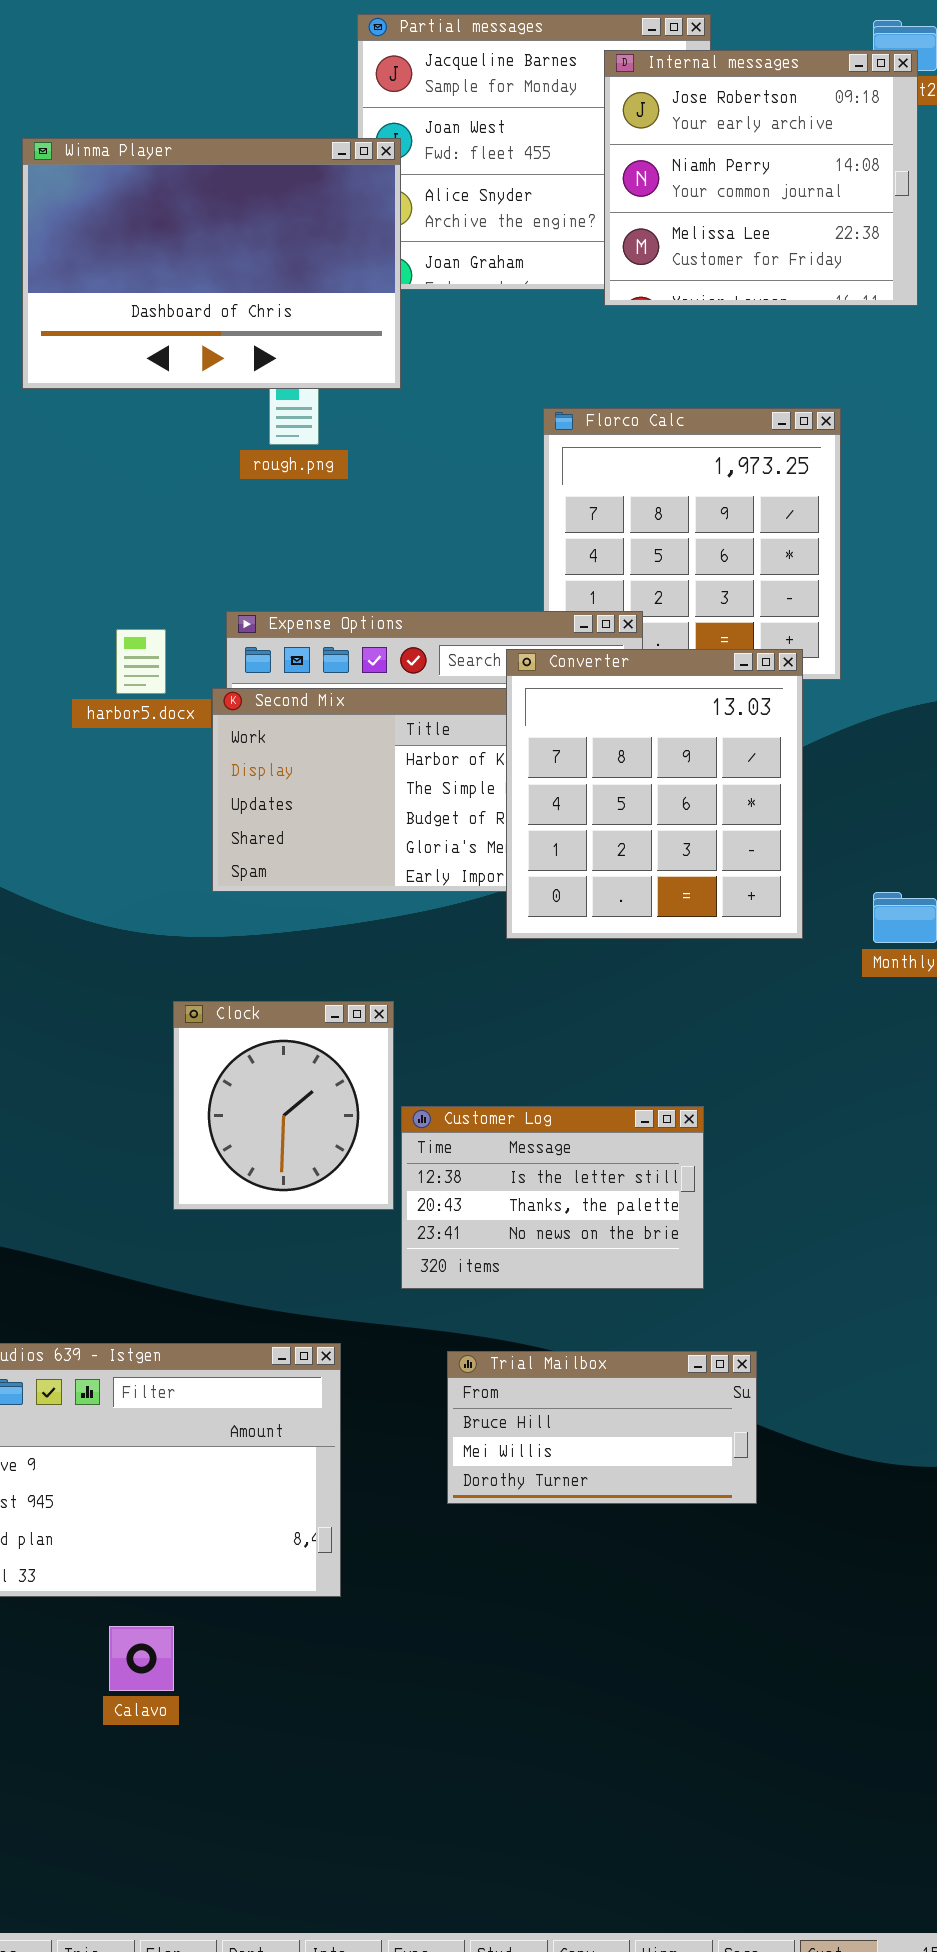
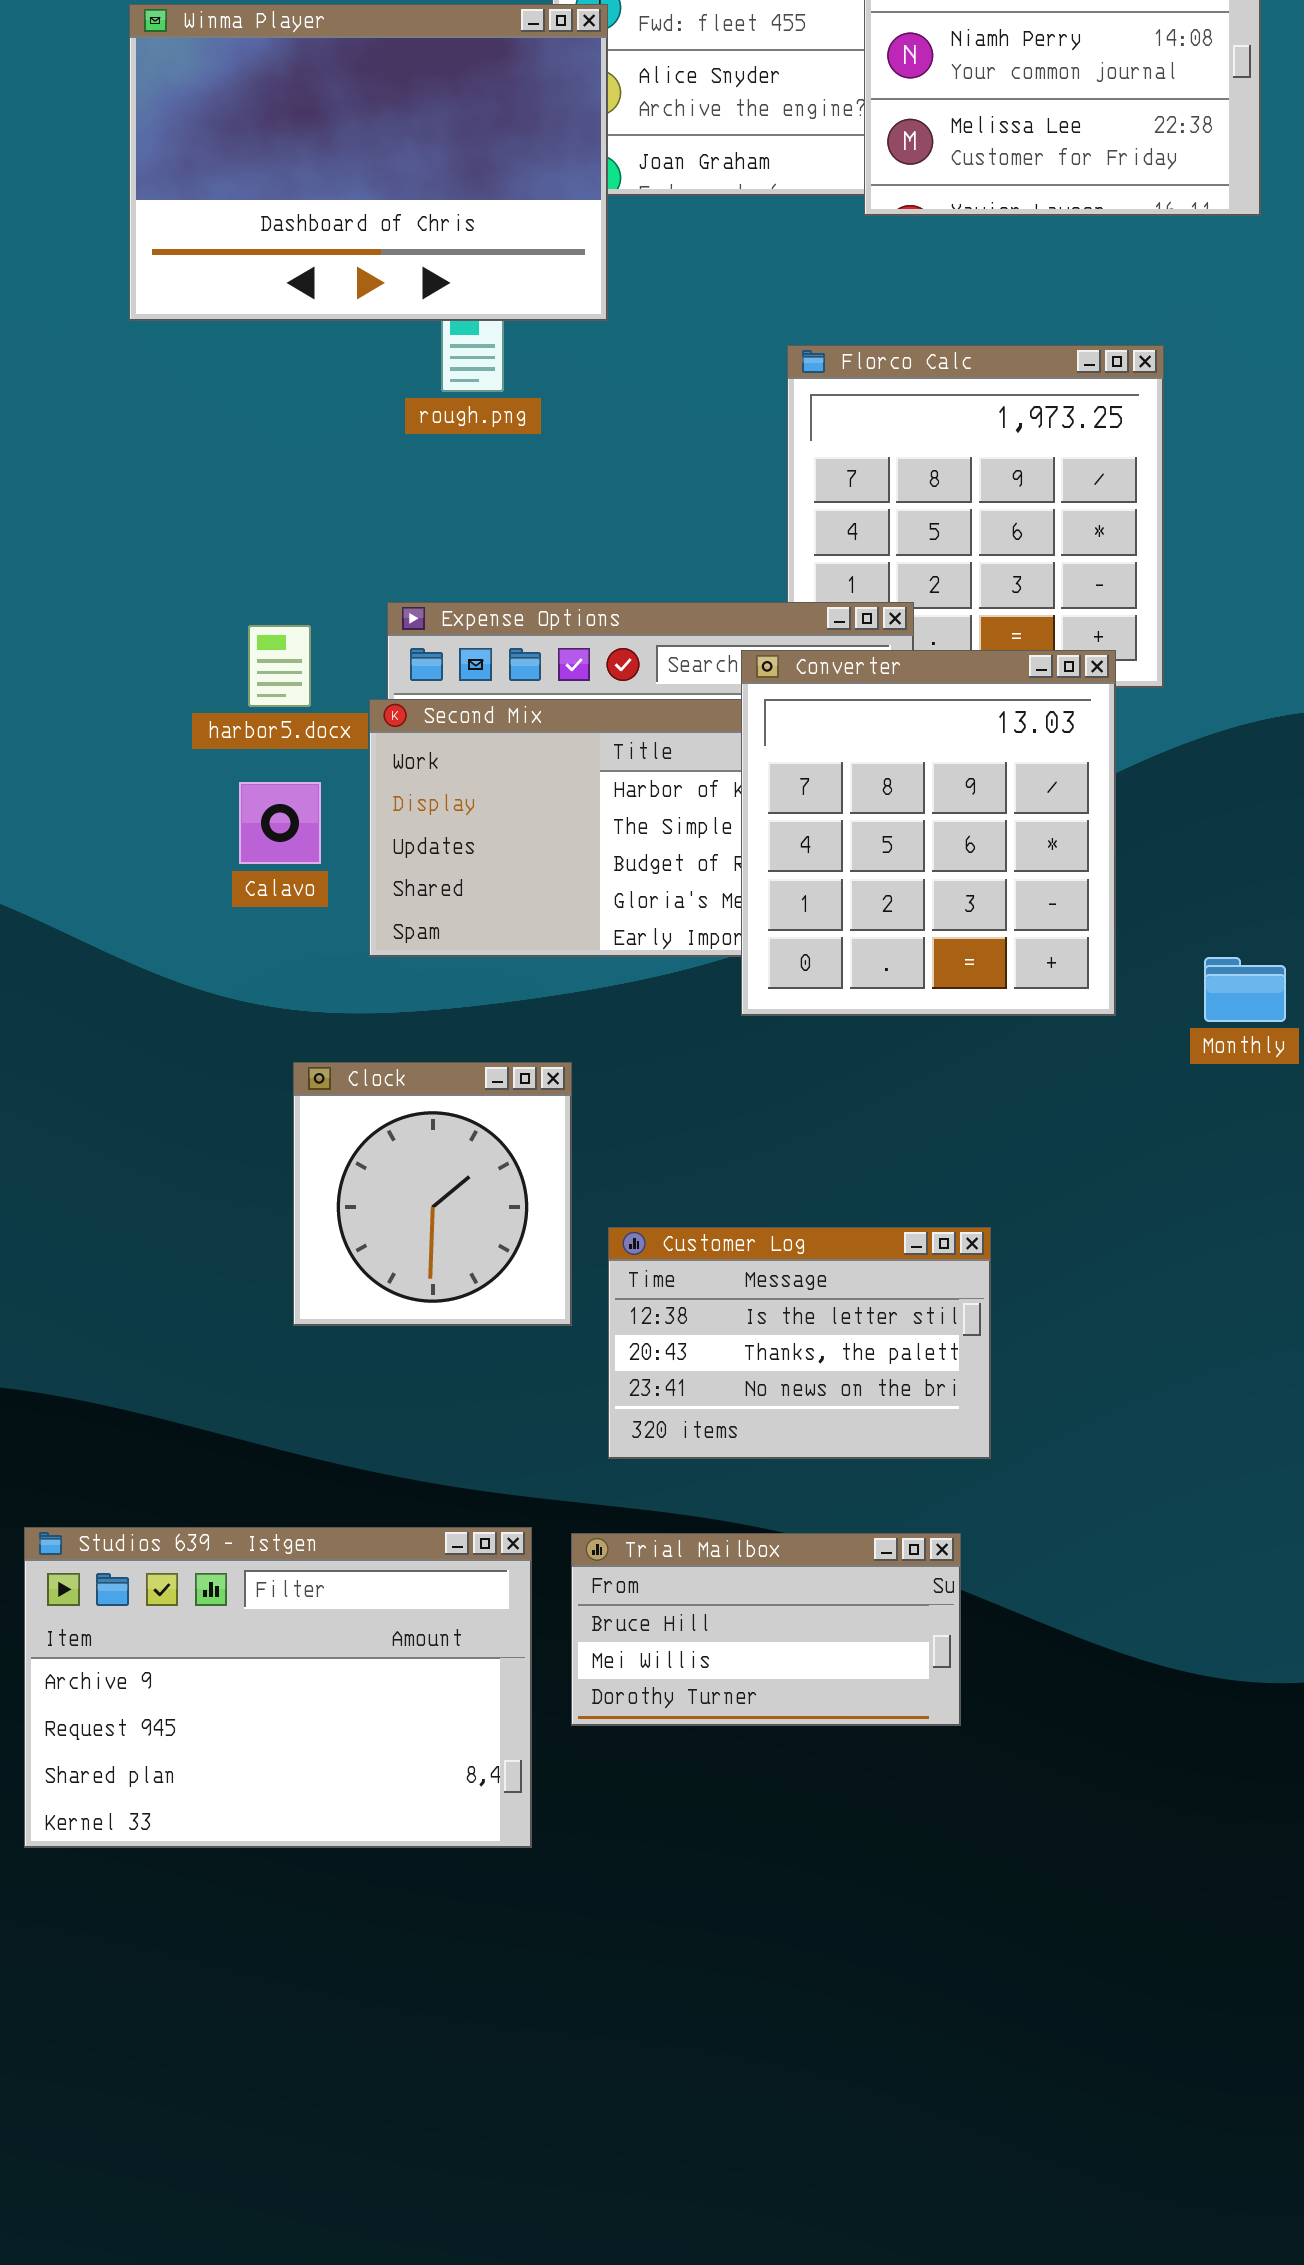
Clock: [173,1001,394,1210] -> [293,1062,572,1326], moved
Trial Mailbox: [447,1351,757,1504] -> [571,1533,961,1726], moved
Calavo: [109,1626,174,1691] -> [239,782,321,864], moved

